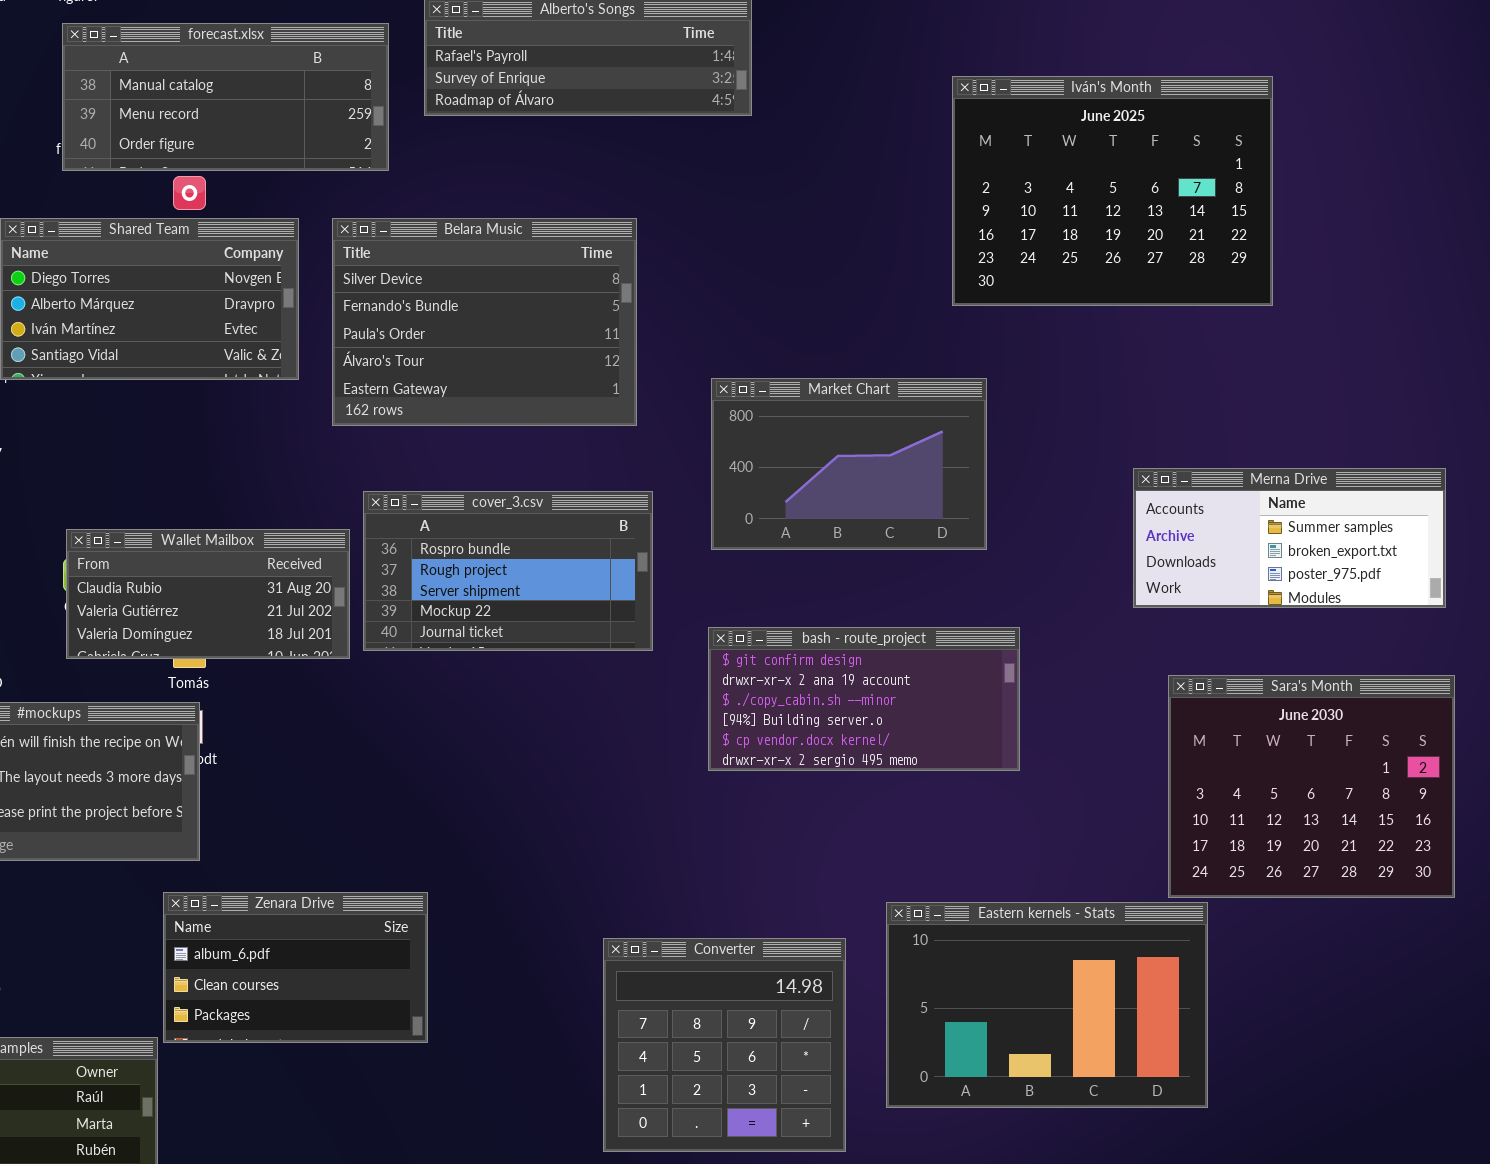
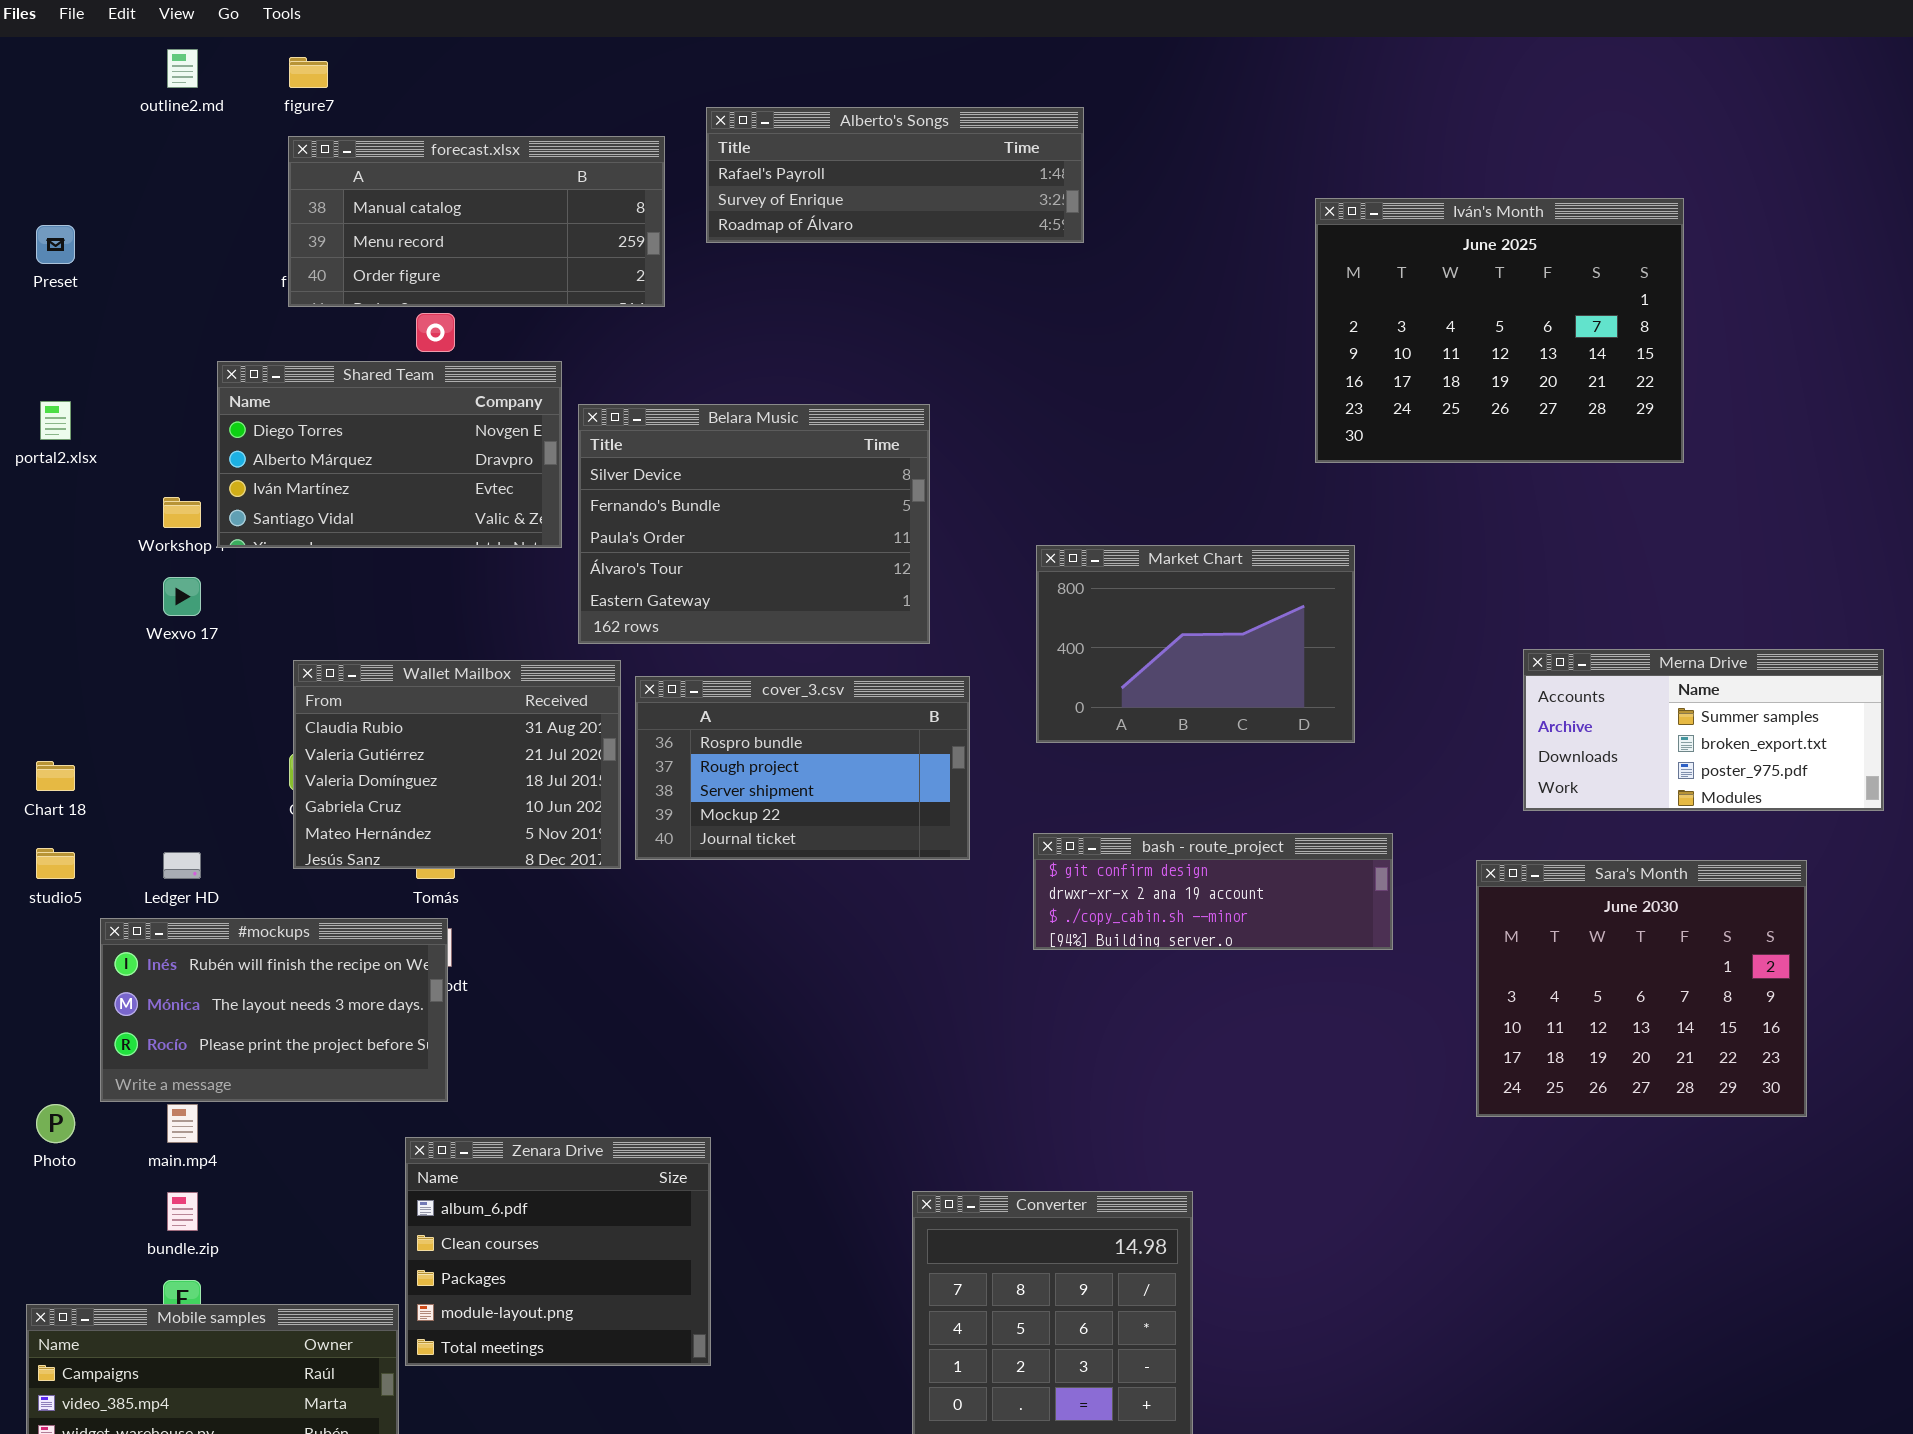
Belara Music: [332,218,637,426] -> [578,404,930,644], moved
Wallet Mailbox: [66,529,350,659] -> [293,660,621,869], resized
bash - route_project: [708,627,1020,771] -> [1033,833,1393,950], resized
Sara's Month: [1168,675,1455,898] -> [1476,860,1807,1117], moved
Zenara Drive: [163,892,428,1043] -> [405,1137,711,1366], resized
Eastern kernels - Stats: [886,902,1208,1108] -> none, closed

